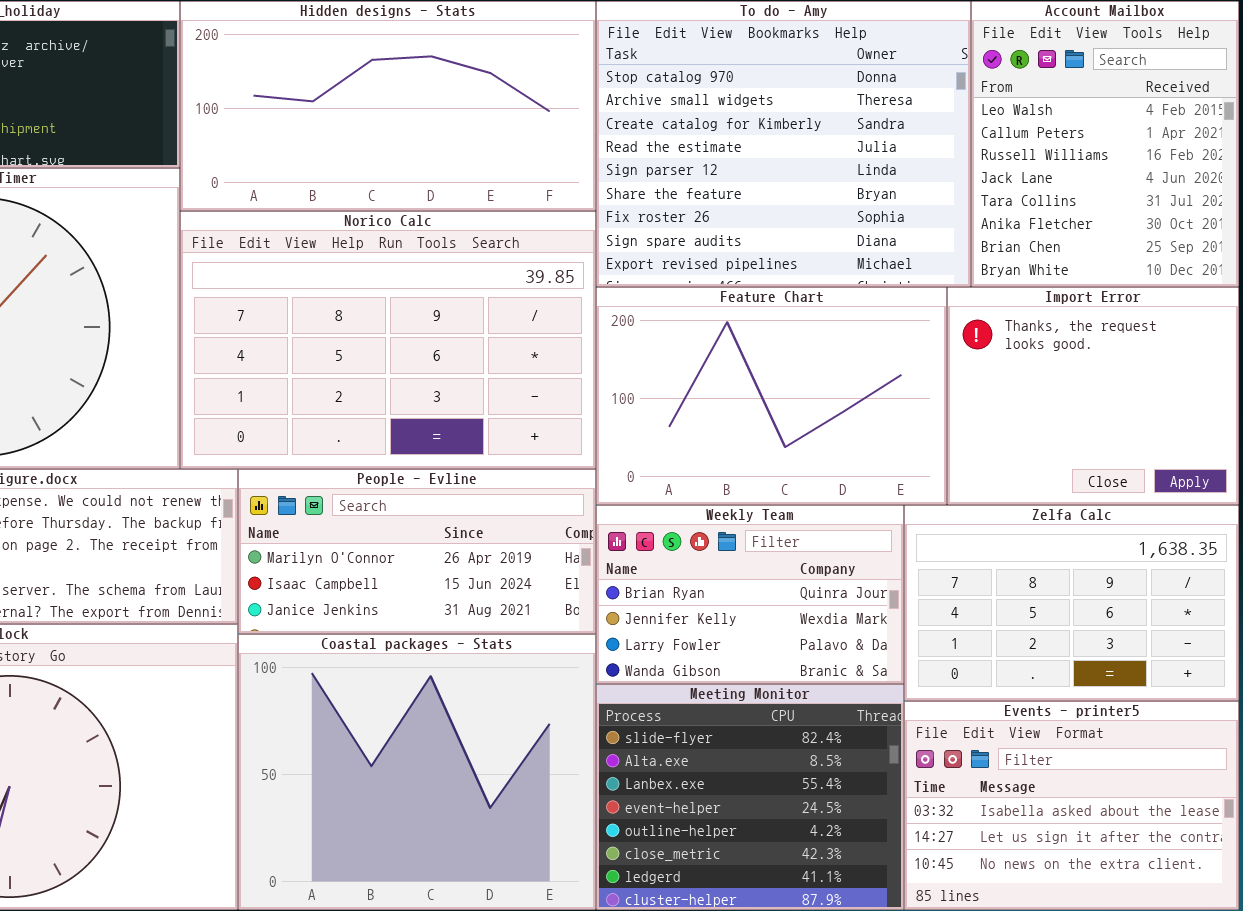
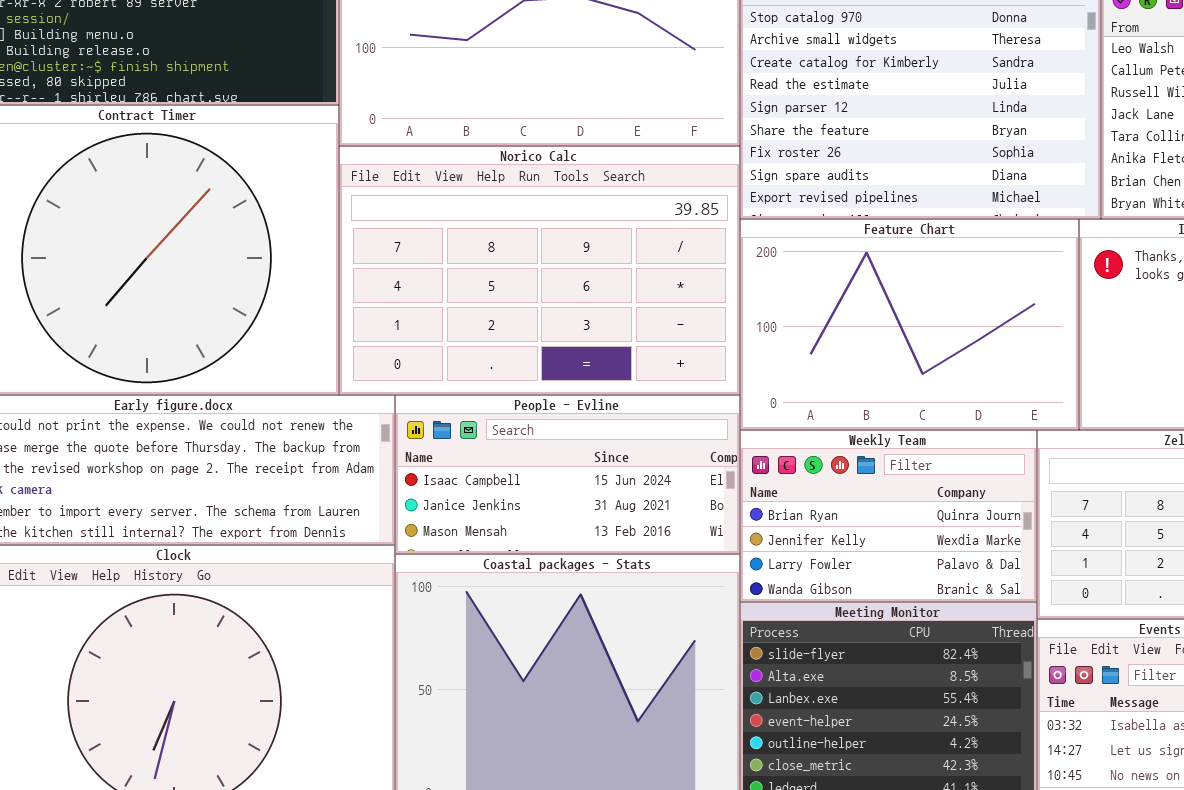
People - Evline: [238,469,596,634] -> [395,395,740,554], scrolled down 1 row

